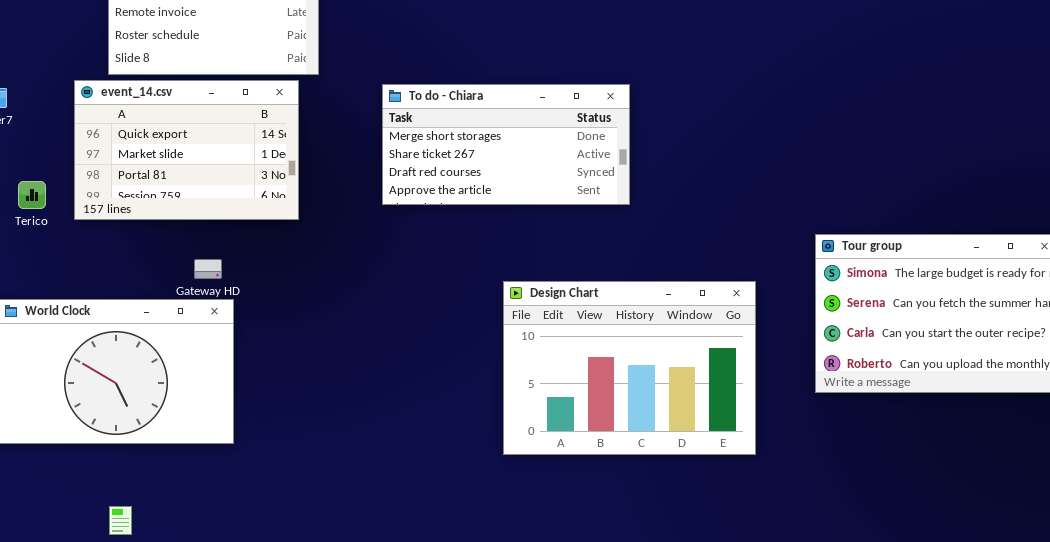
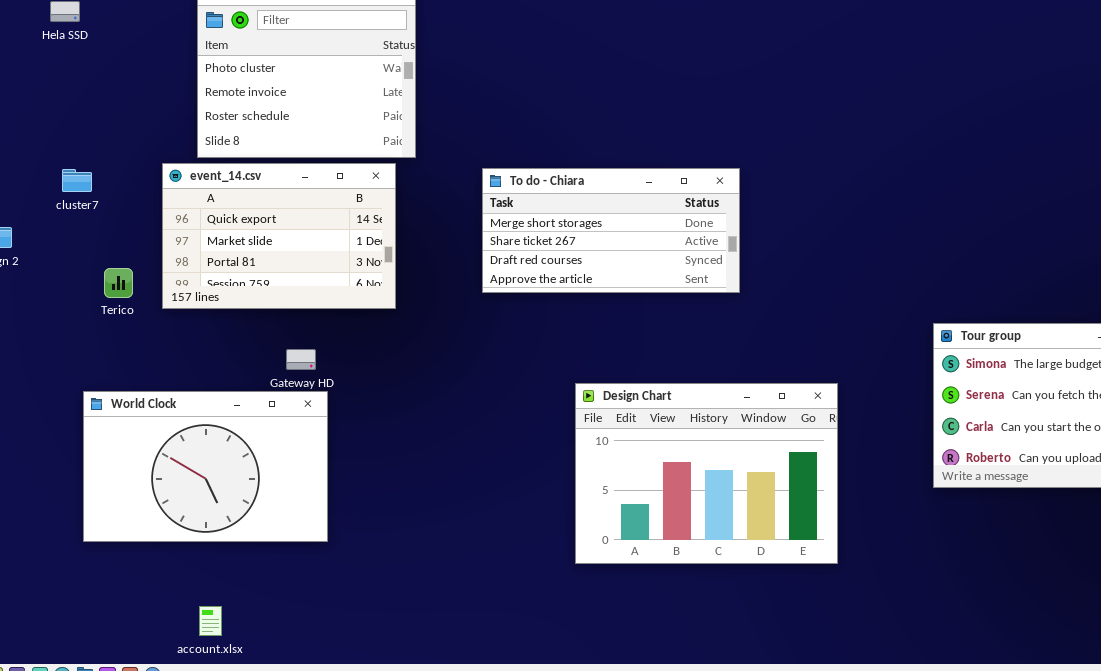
Design Chart: [503,281,756,455] -> [575,383,838,564], moved

